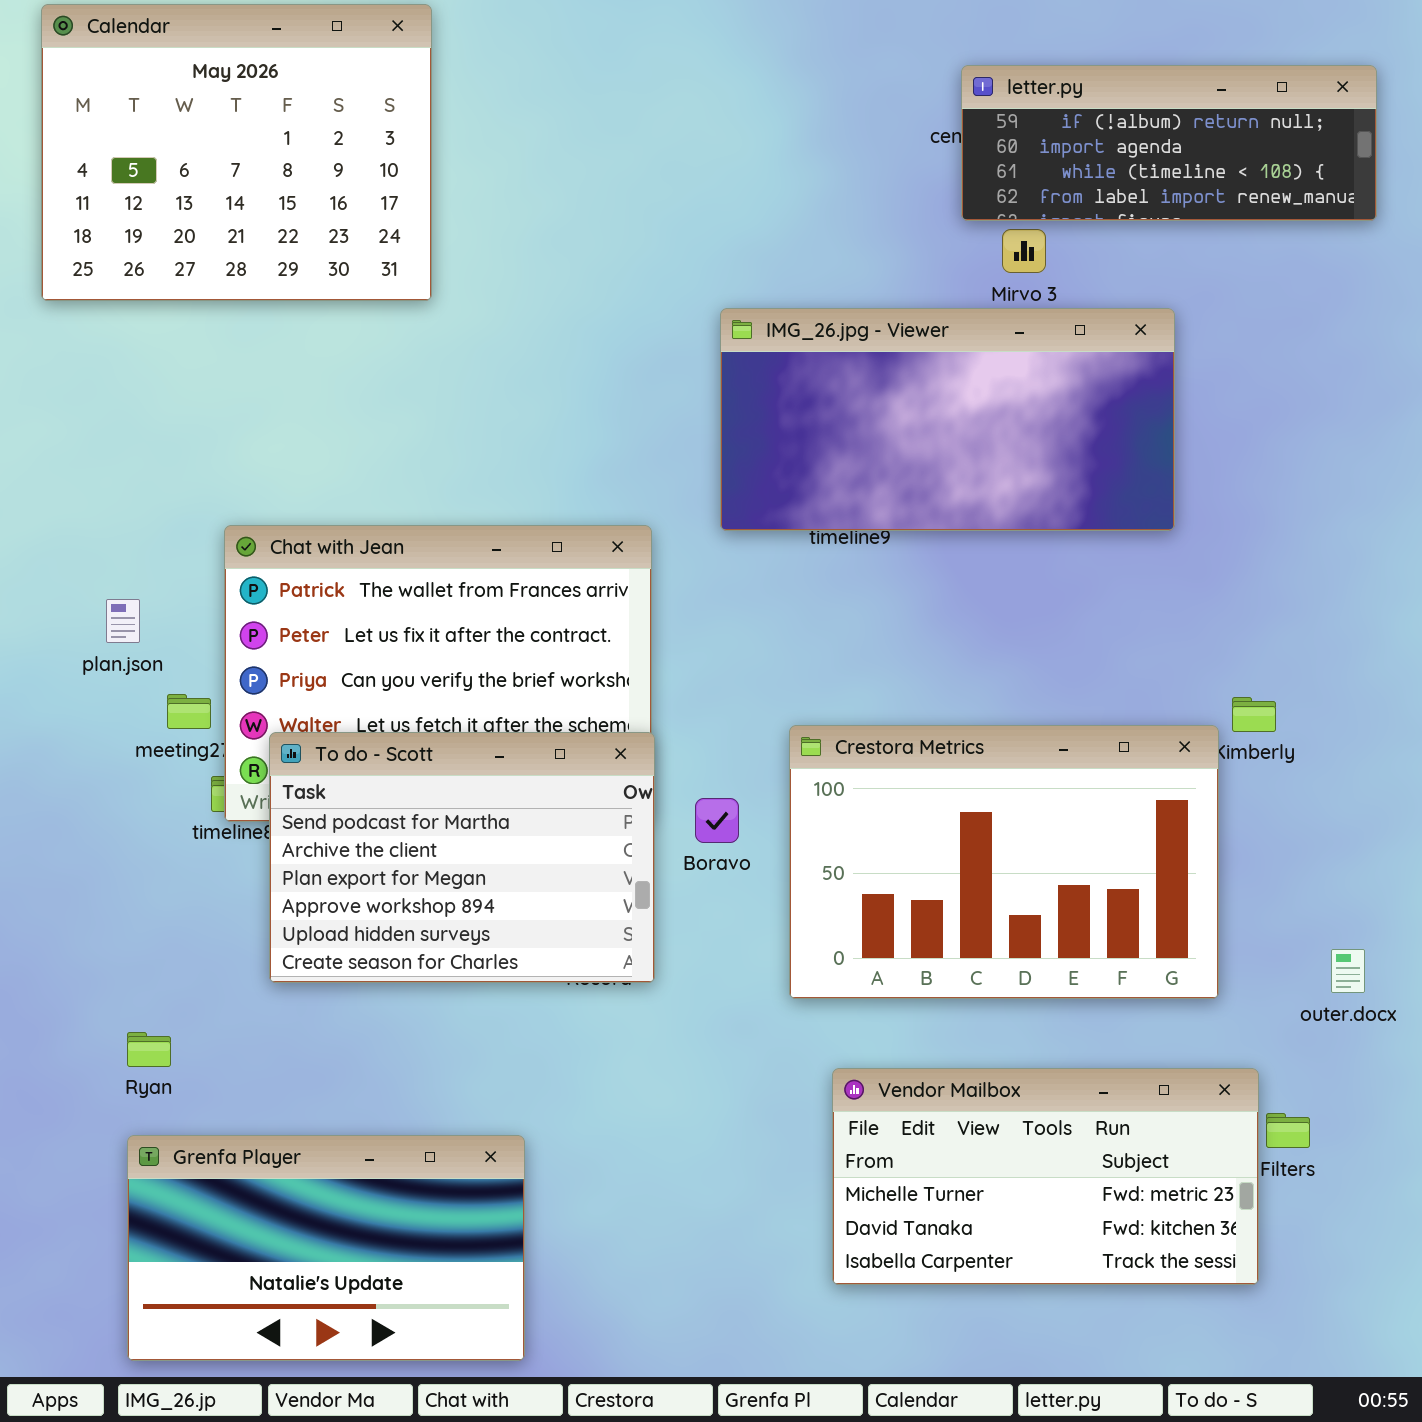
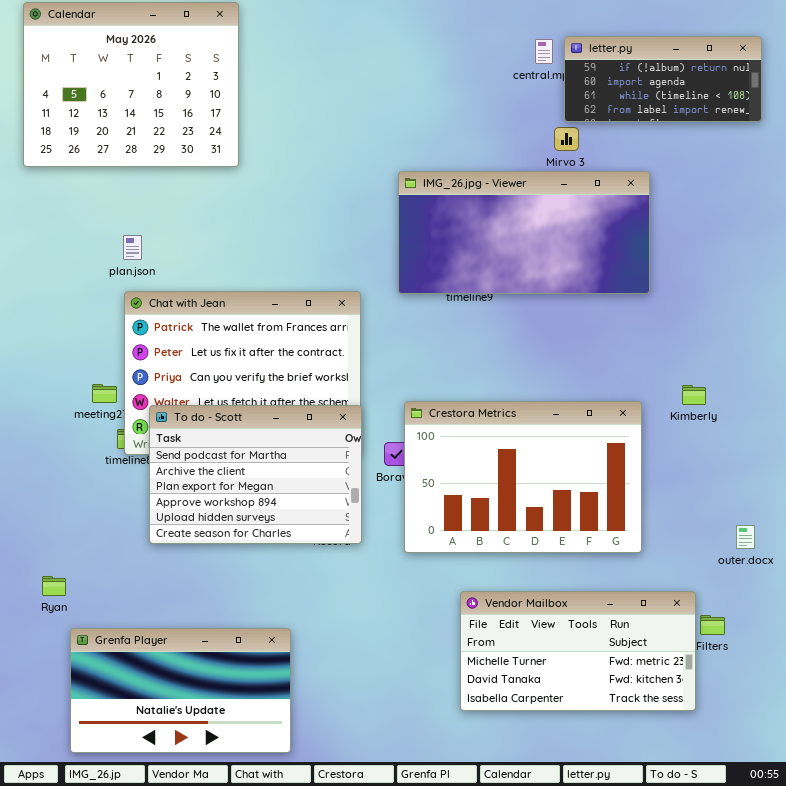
letter.py: [961,65,1377,221] -> [564,36,762,122], resized
plan.json: [106,599,140,643] -> [123,235,142,260], moved
Crestora Metrics: [789,725,1219,999] -> [404,401,642,553], moved
Ryan: [127,1032,171,1067] -> [42,576,66,596], moved

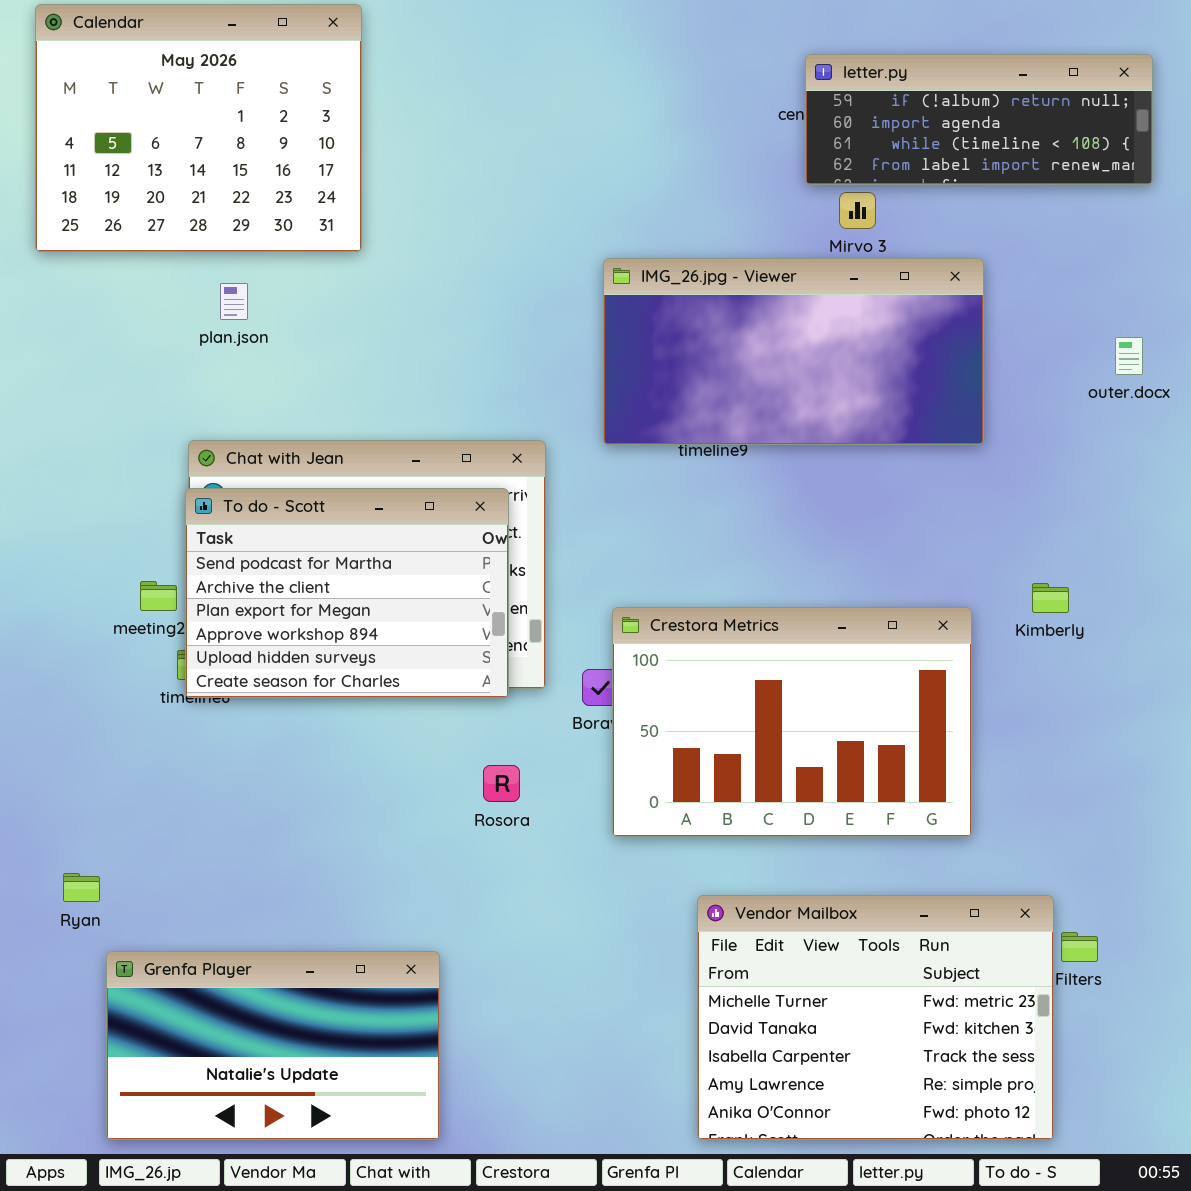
letter.py: [564,36,762,122] -> [805,54,1153,185], resized
plan.json: [123,235,142,260] -> [220,283,248,320], moved
To do - Scott: [149,405,362,544] -> [185,488,509,698], moved
outer.docx: [736,525,755,549] -> [1115,337,1143,375], moved
Vendor Mailbox: [460,591,696,711] -> [697,895,1054,1140], resized

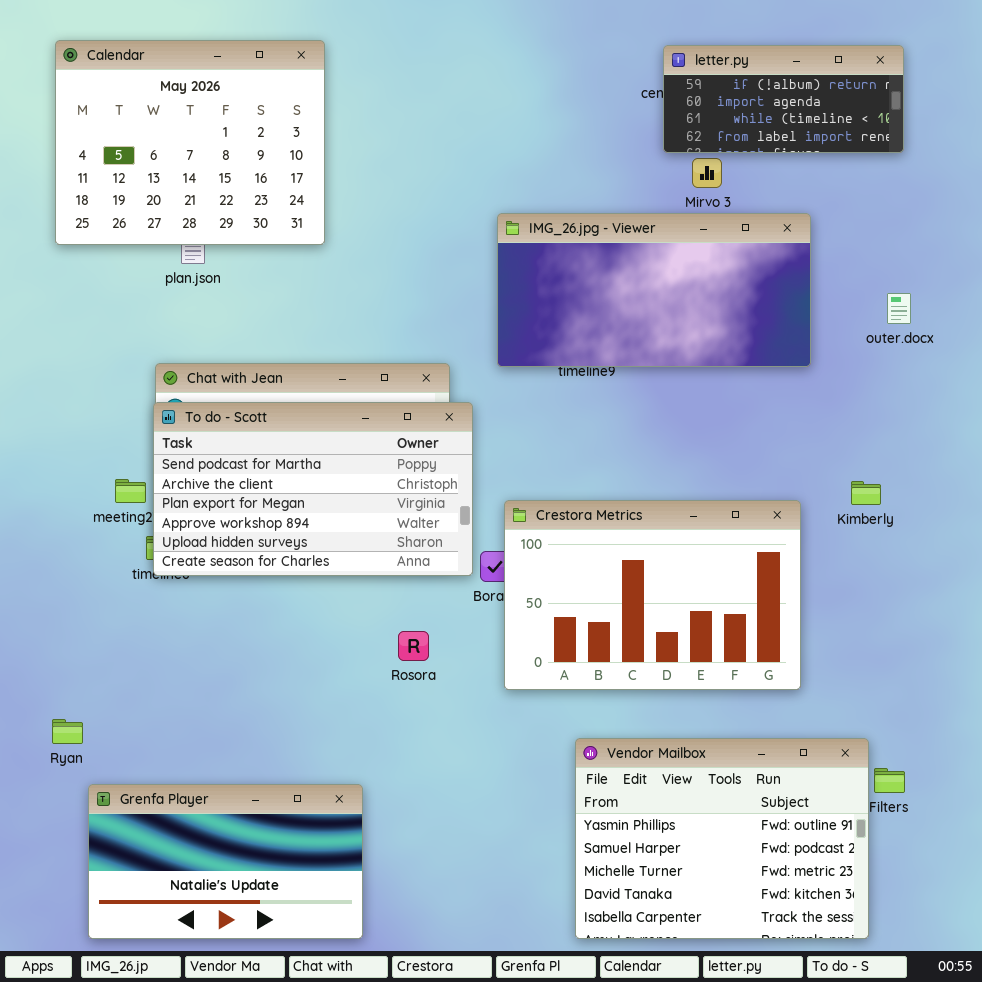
Calendar: [35,4,362,252] -> [55,40,325,245], moved
letter.py: [805,54,1153,185] -> [663,45,904,153], resized
outer.docx: [1115,337,1143,375] -> [887,293,911,324], moved
To do - Scott: [185,488,509,698] -> [153,402,473,576], resized
Vendor Mailbox: [697,895,1054,1140] -> [575,738,869,939], scrolled up 2 rows

